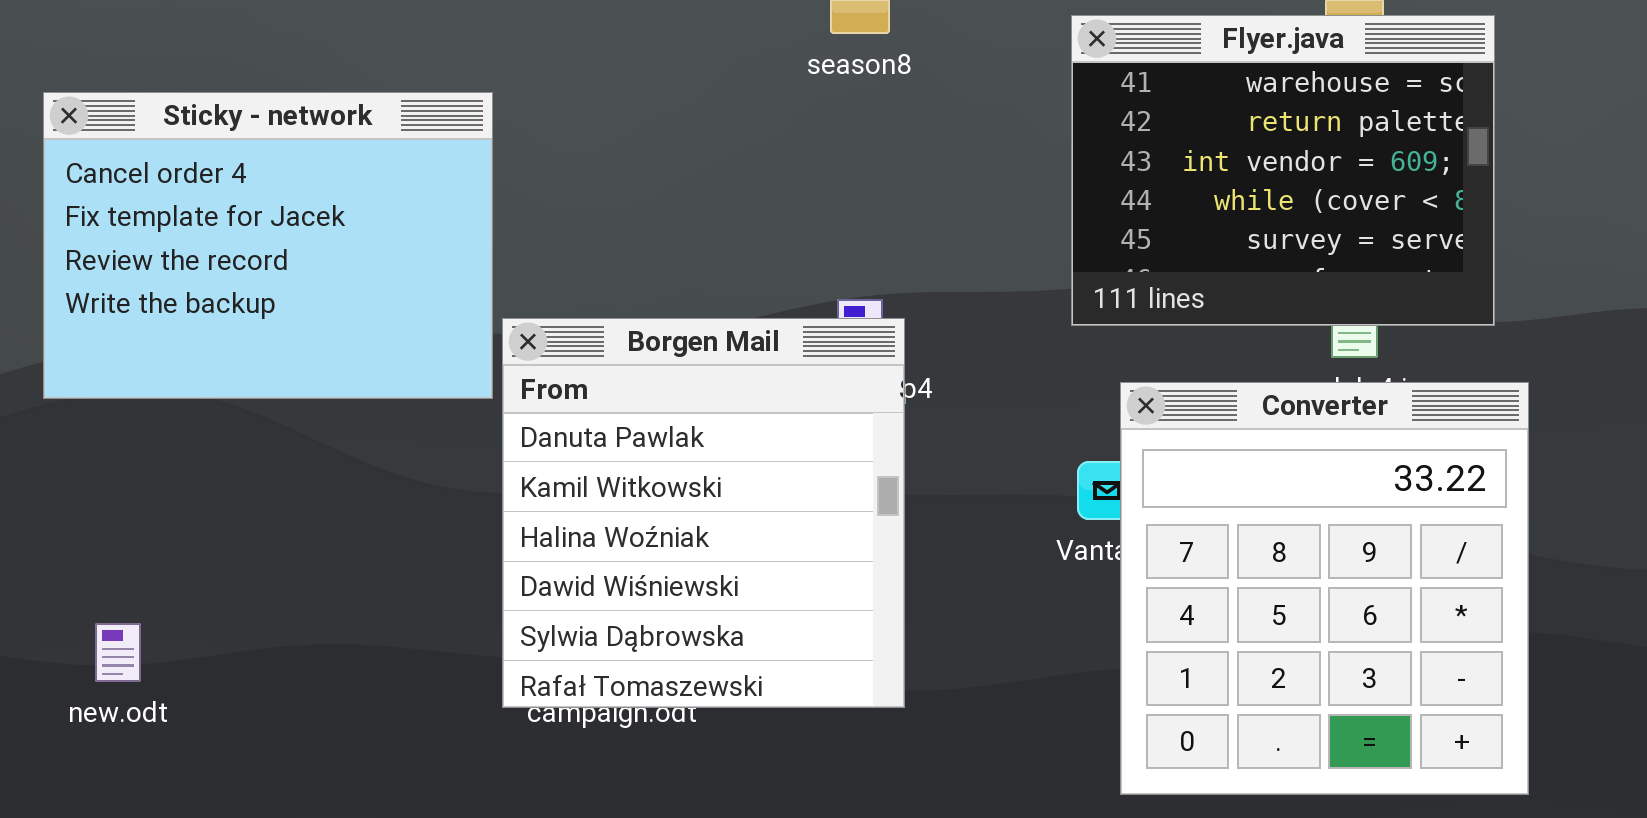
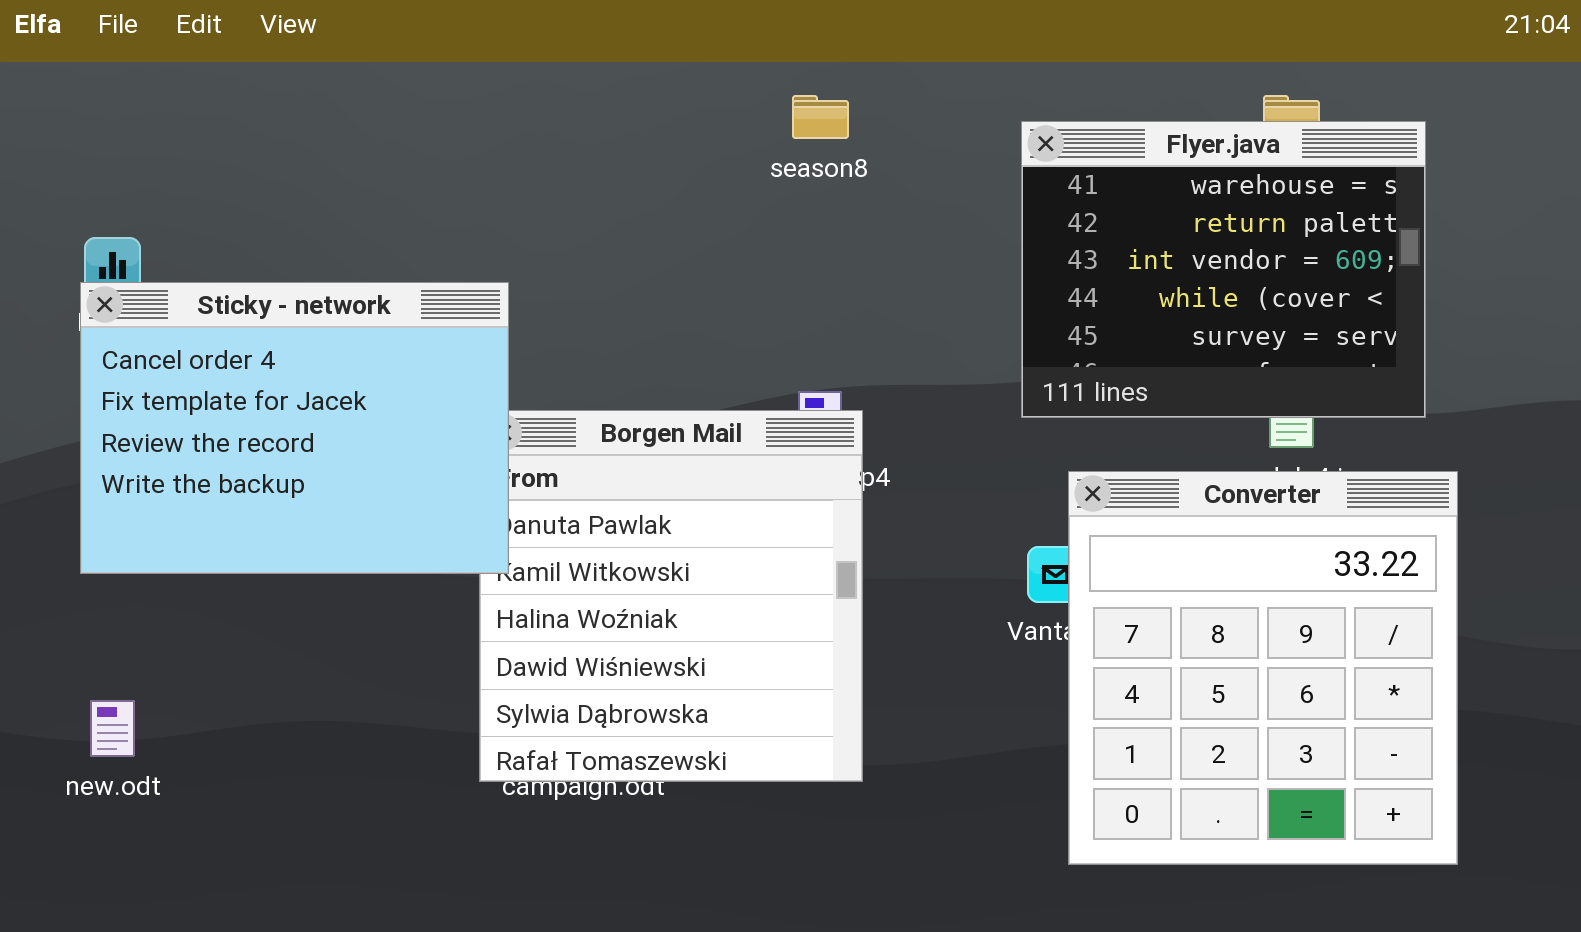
Sticky - network: [43,92,493,399] -> [80,282,509,574], moved

